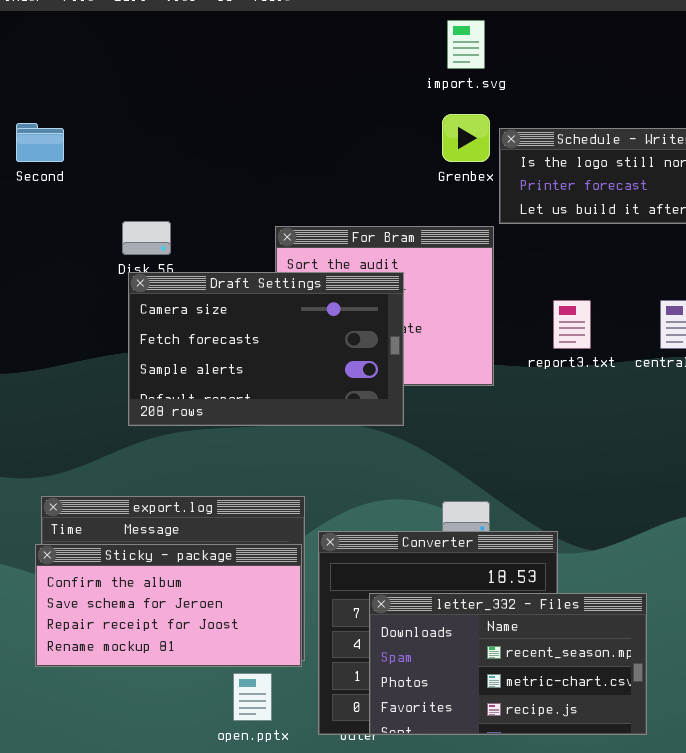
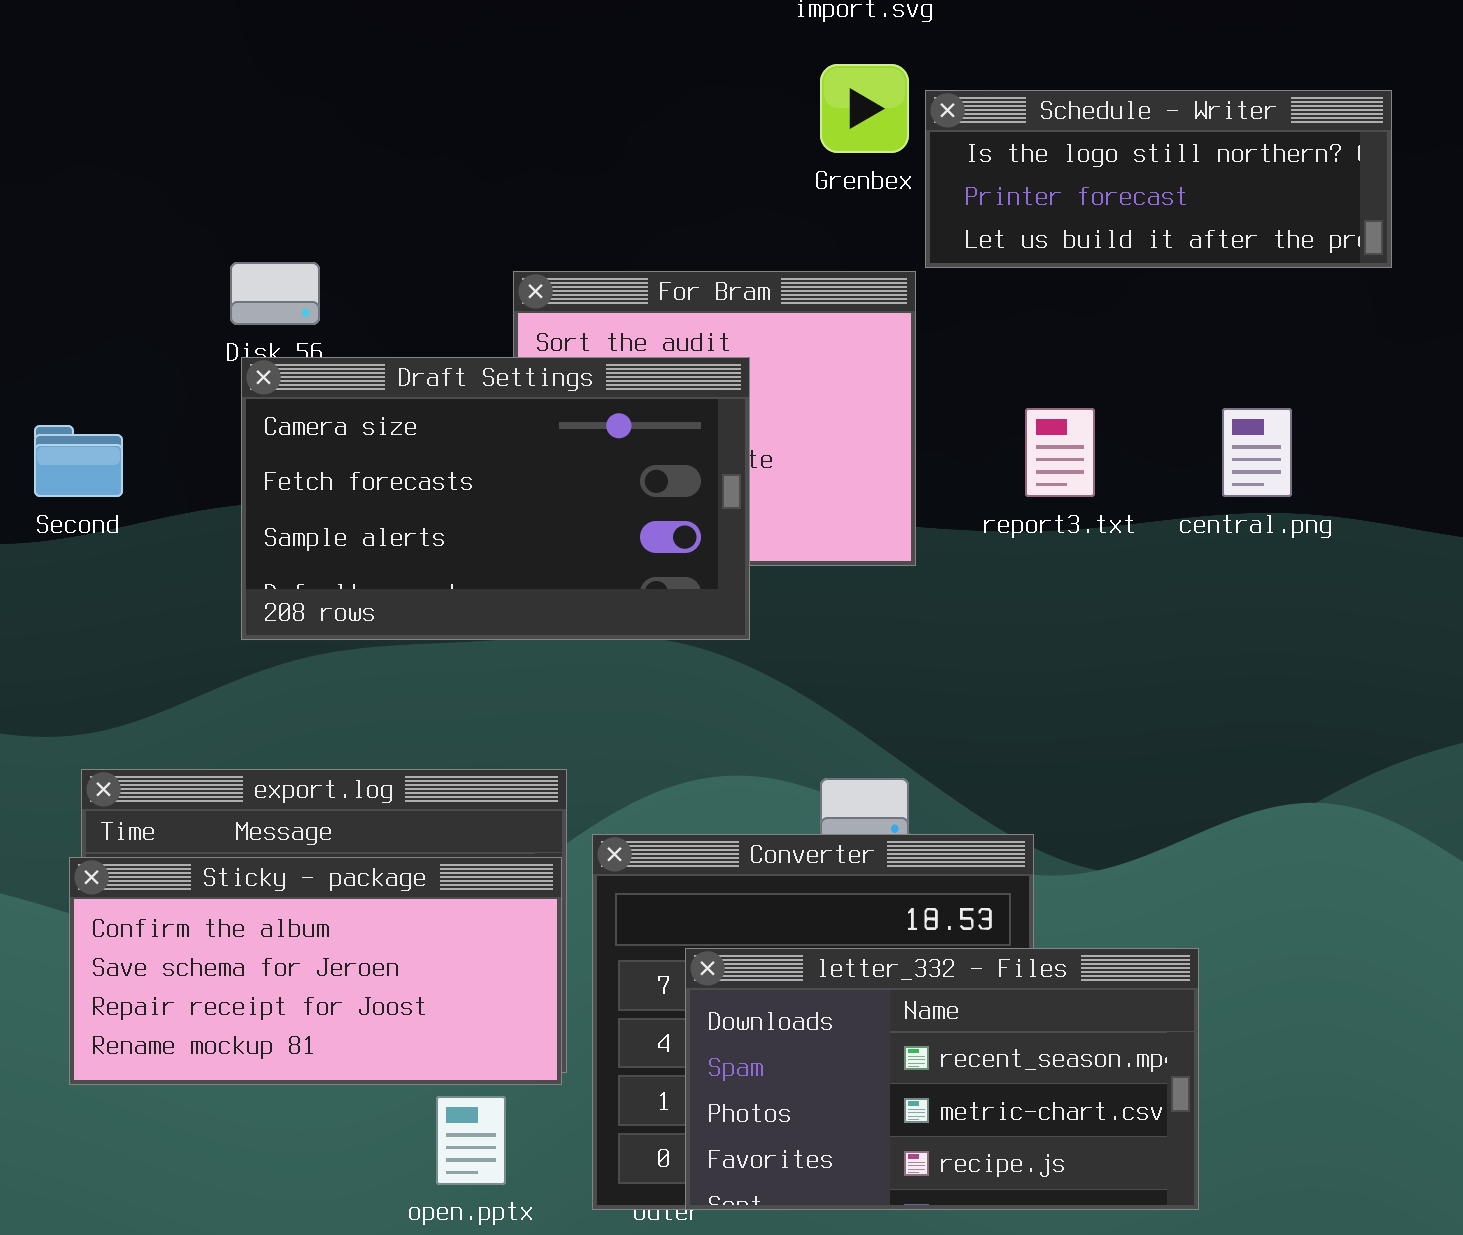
Second: [16,123,64,162] -> [34,425,123,497], moved

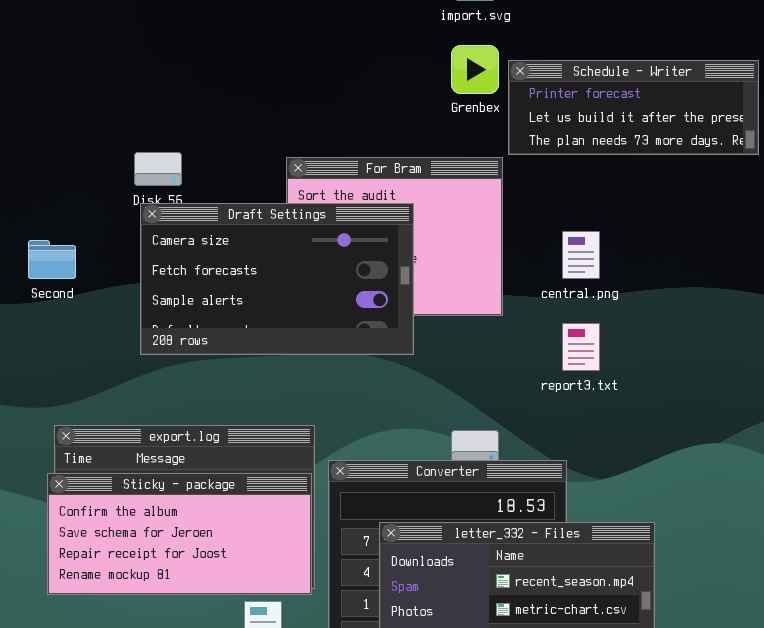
Schedule - Writer: [925,90,1392,268] -> [508,60,759,155], scrolled down 1 row
report3.txt: [1025,408,1095,497] -> [562,323,600,371], moved
central.png: [1222,408,1292,497] -> [562,231,600,279], moved

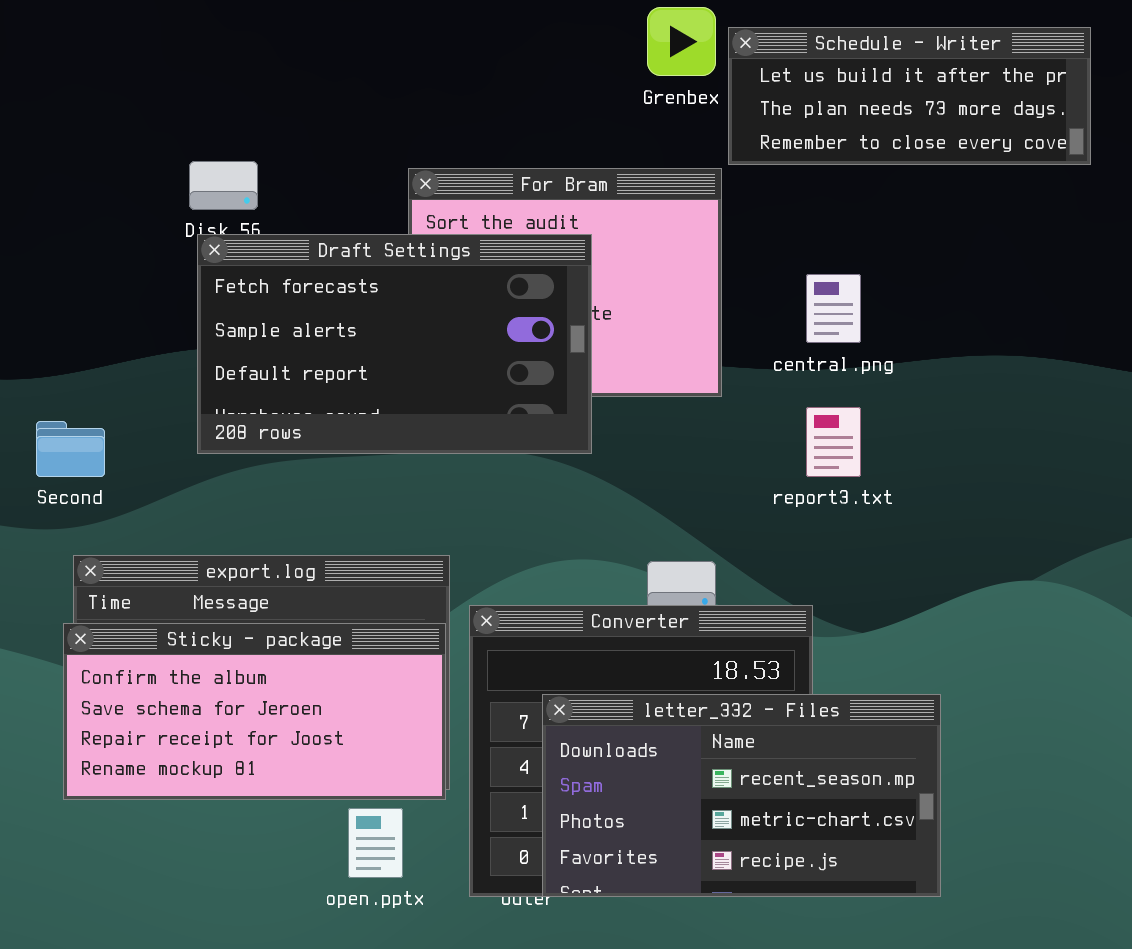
Schedule - Writer: [508,60,759,155] -> [728,27,1091,165], scrolled down 1 row
Draft Settings: [140,203,414,355] -> [197,234,592,454], scrolled down 1 row
Second: [28,240,76,279] -> [36,421,105,477], moved

